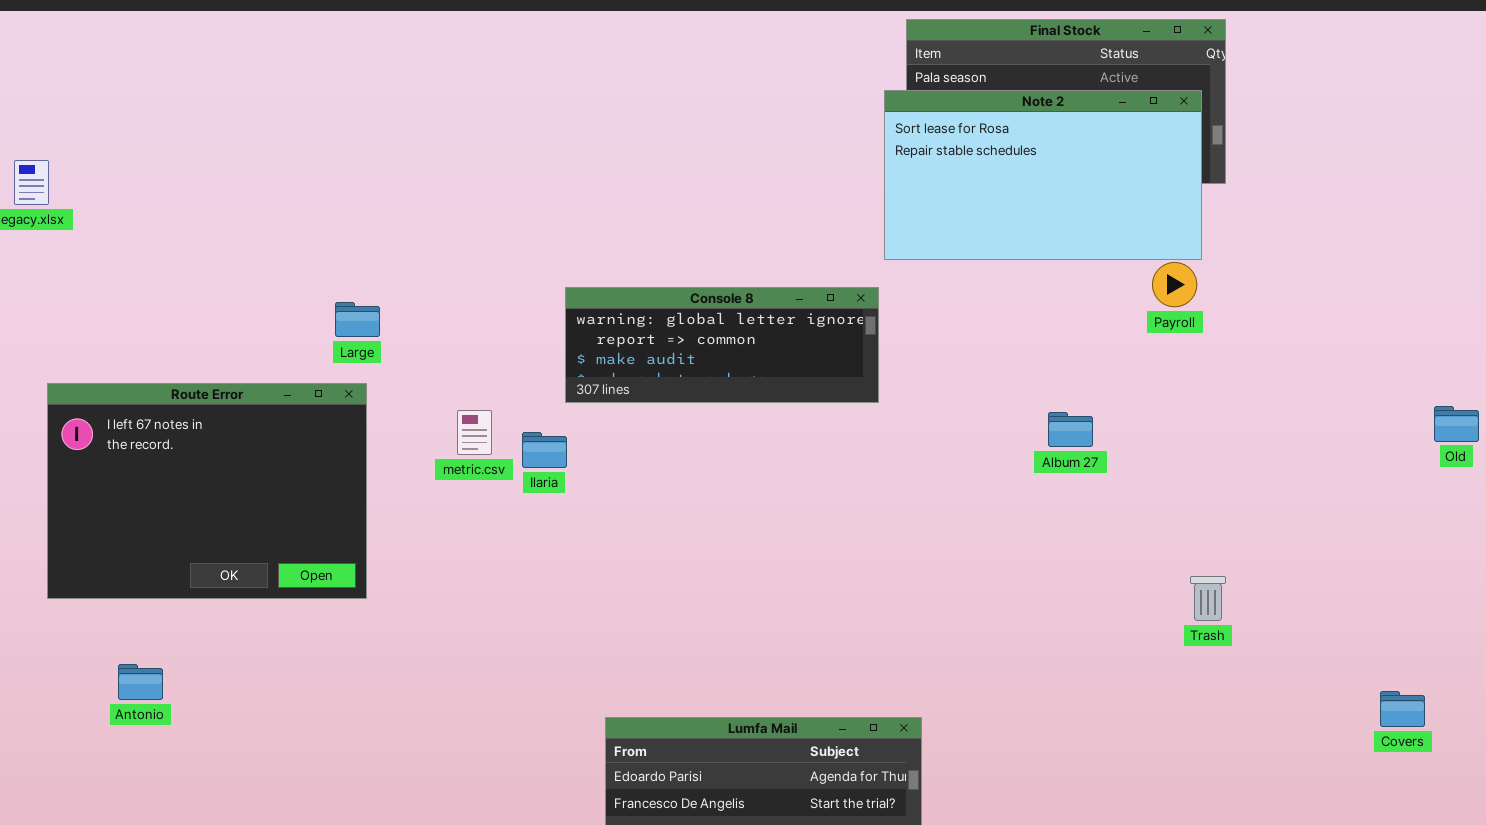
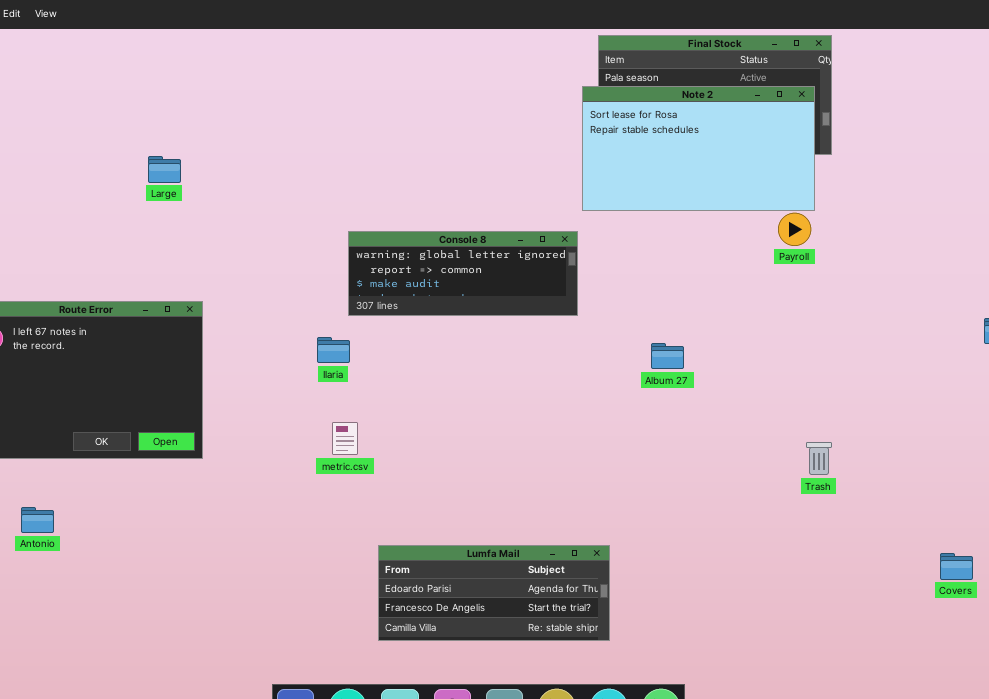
Large: [335,302,380,337] -> [148,156,181,183], moved
metric.csv: [457,410,492,455] -> [332,422,358,455], moved
Album 27: [1048,412,1093,447] -> [651,343,684,369], moved
Covers: [1380,691,1425,727] -> [940,553,973,580], moved

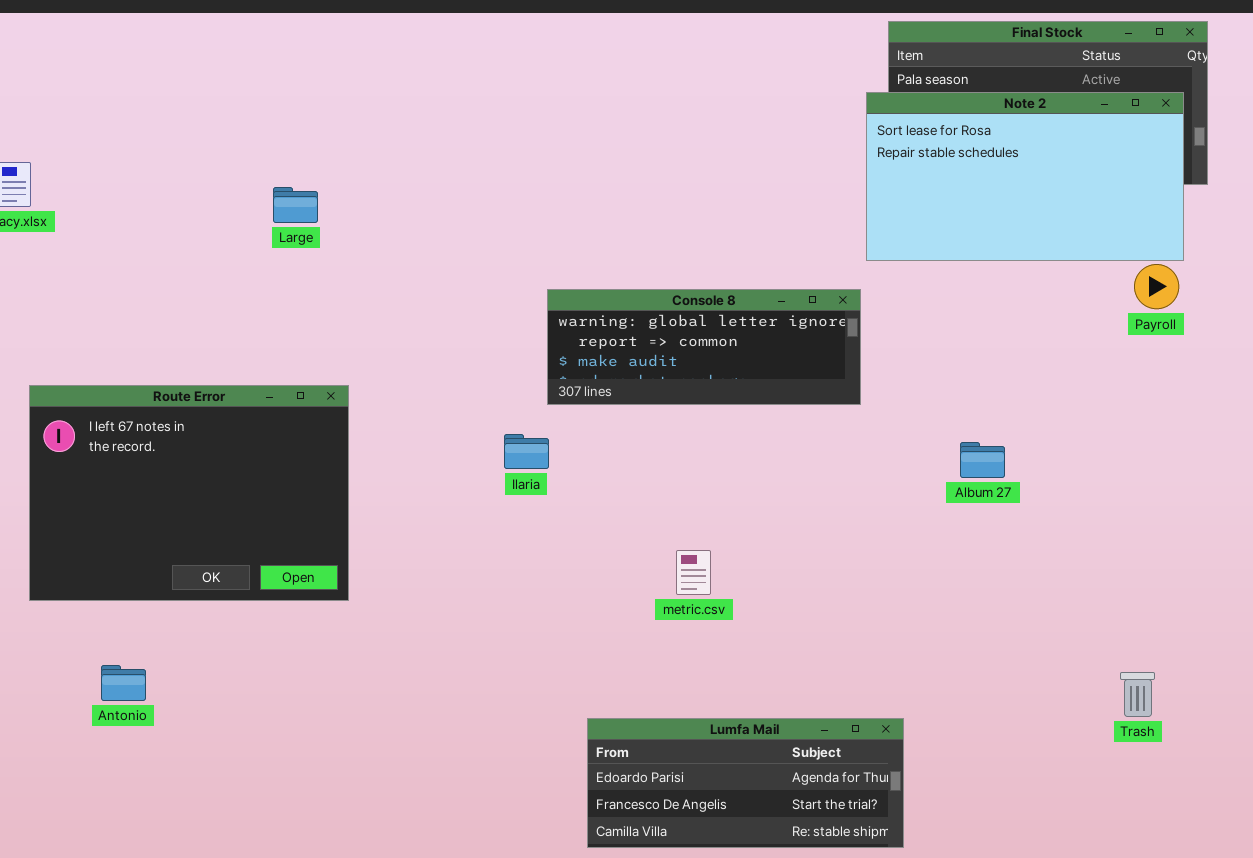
metric.csv: [332,422,358,455] -> [676,550,711,595], moved
Trash: [806,442,832,475] -> [1120,672,1155,717], moved

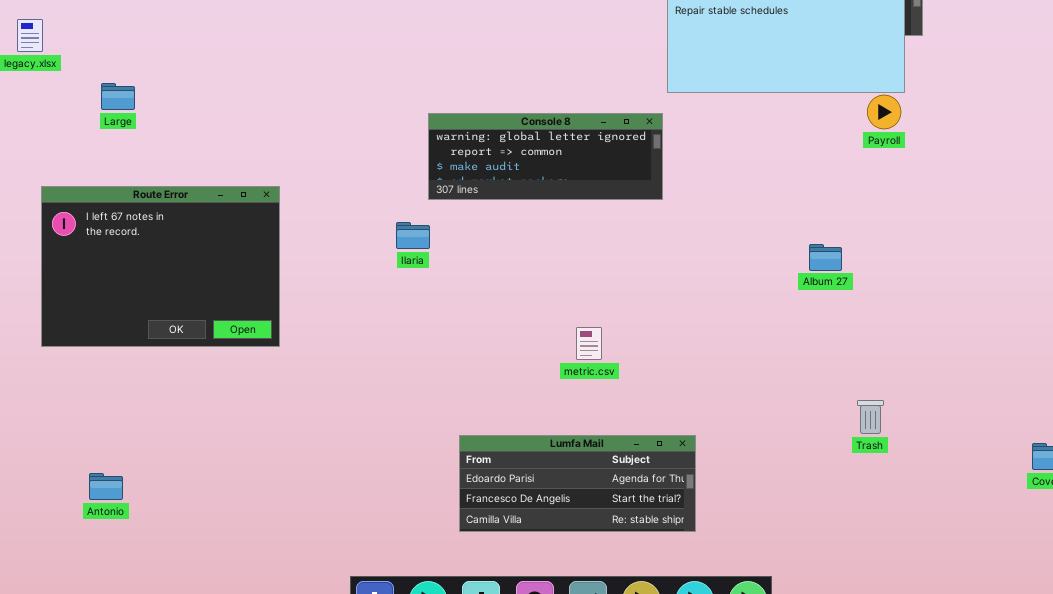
Large: [273,187,318,223] -> [101,83,135,110], moved
Album 27: [960,442,1005,478] -> [809,244,842,271], moved
metric.csv: [676,550,711,595] -> [576,327,602,360], moved
Antonio: [101,665,146,701] -> [89,473,123,500], moved

